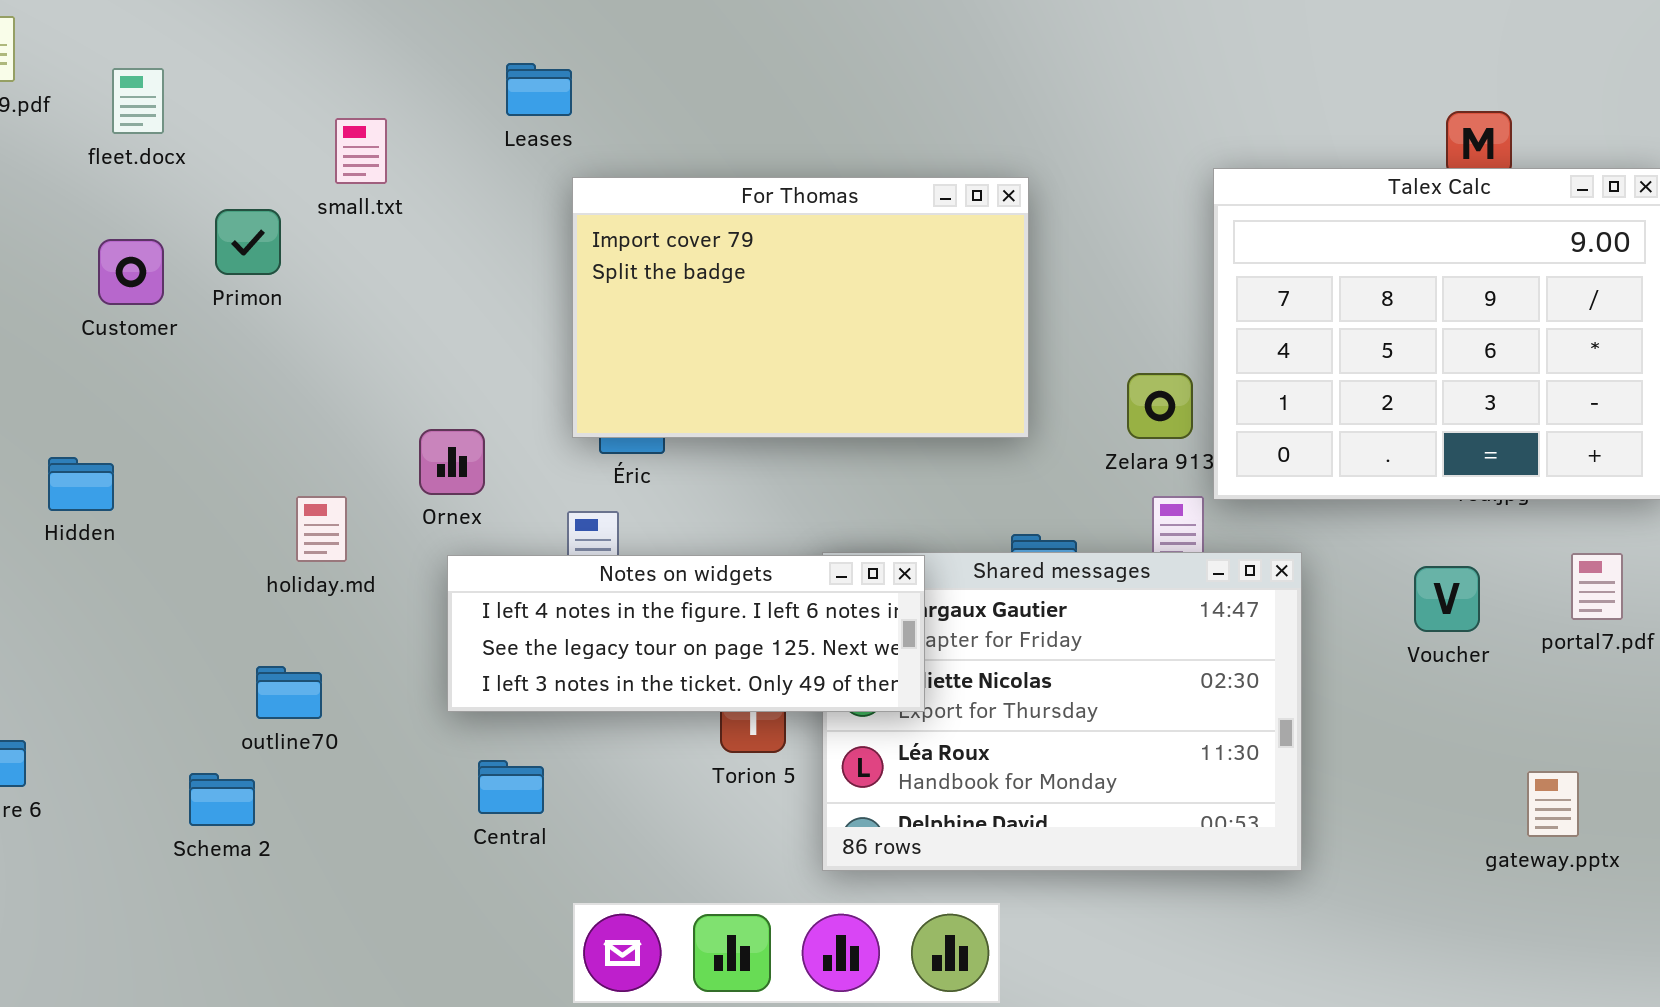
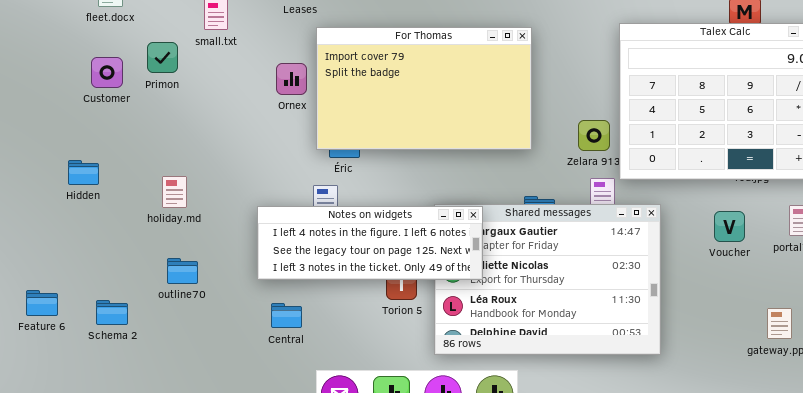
Ornex: [419,429,485,495] -> [276,63,307,95], moved
holiday.md: [296,496,347,562] -> [162,176,187,208], moved
Schema 2: [189,773,255,826] -> [96,300,128,325], moved

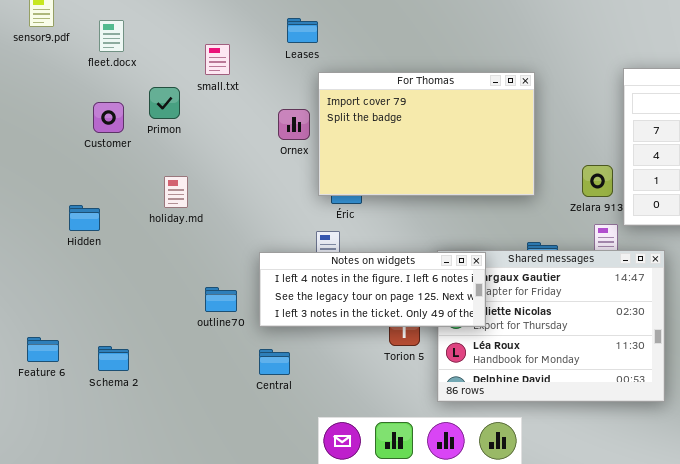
holiday.md: [162,176,187,208] -> [164,176,188,208], moved
outline70: [167,258,198,284] -> [205,287,237,312], moved
Central: [271,303,302,328] -> [259,349,290,375], moved

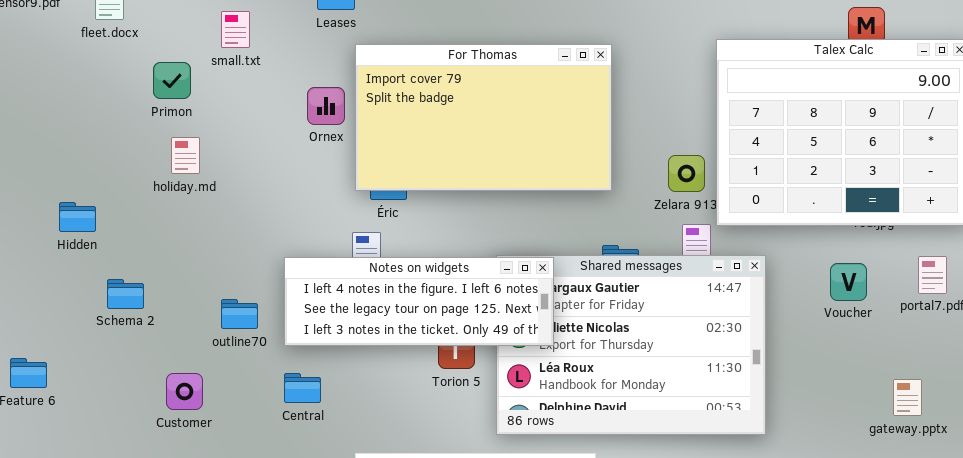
Customer: [93,102,124,133] -> [166,373,203,410], moved
holiday.md: [164,176,188,208] -> [171,137,200,174], moved
Schema 2: [98,346,129,371] -> [107,279,144,309], moved

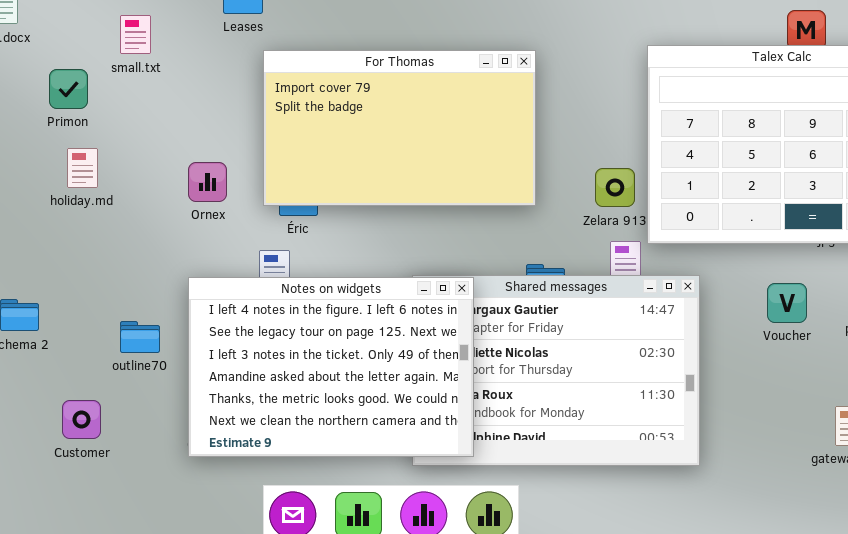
Ornex: [307,87,345,125] -> [188,162,227,202], moved
Notes on widgets: [284,257,554,346] -> [188,277,474,457], resized

